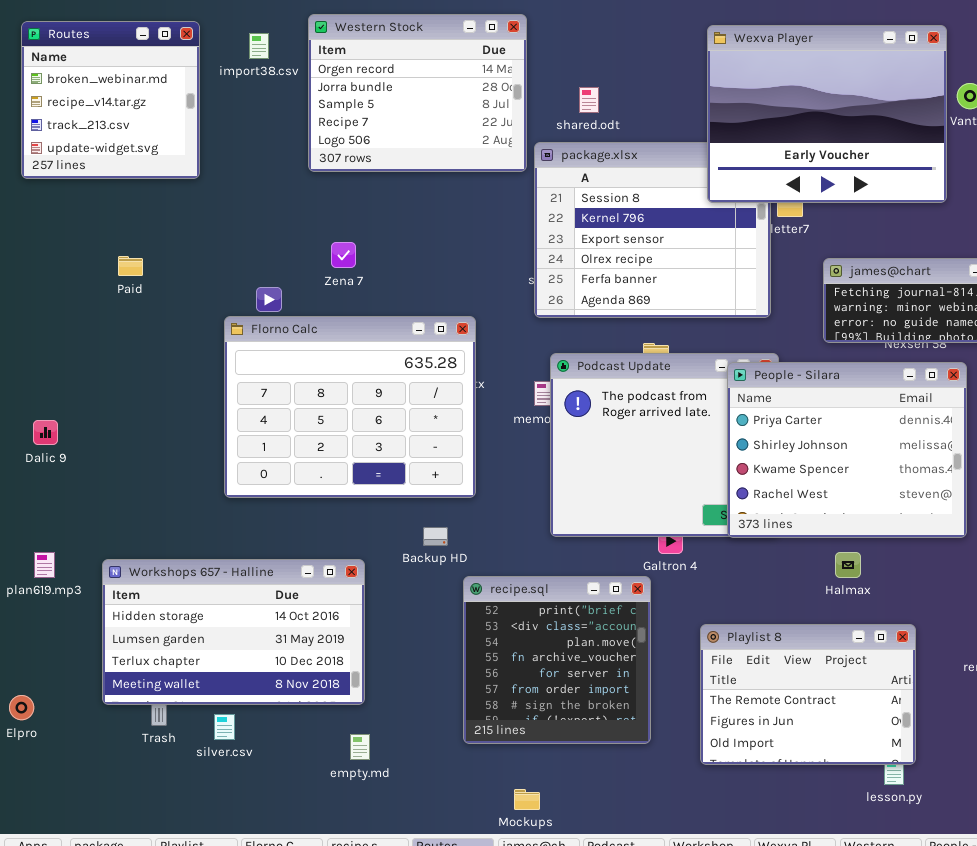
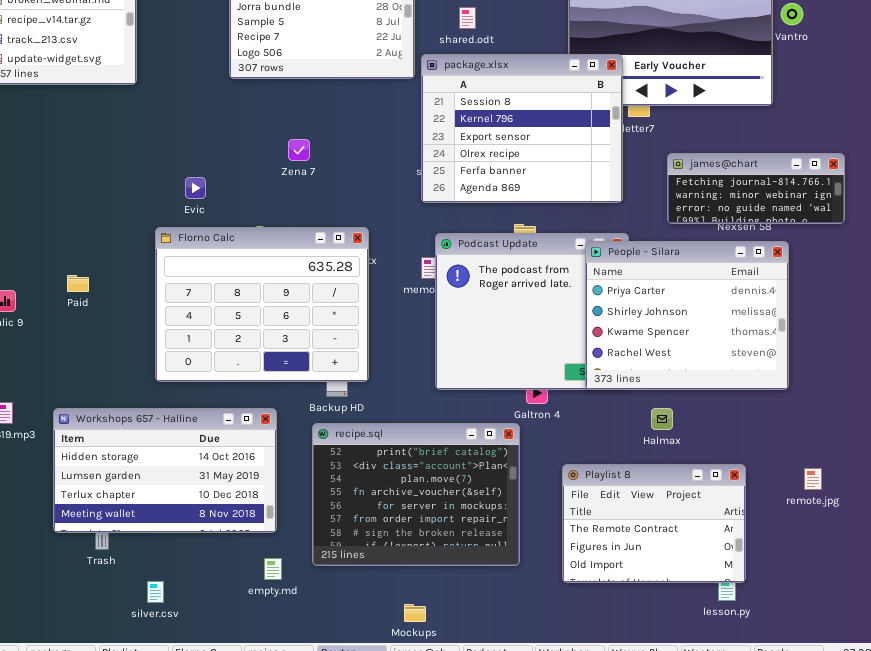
package.xlsx: [534,142,771,318] -> [421,54,623,203], raised
Zena 7: [331,242,356,268] -> [288,139,310,161], moved
Paid: [118,256,143,276] -> [67,275,89,292], moved
Florno Calc: [224,316,476,498] -> [155,227,369,382], moved
Halmax: [835,552,861,578] -> [651,408,673,430], moved
recipe.sql: [463,576,651,744] -> [312,423,520,566], resized
silver.csv: [214,714,235,740] -> [147,581,164,603], moved

